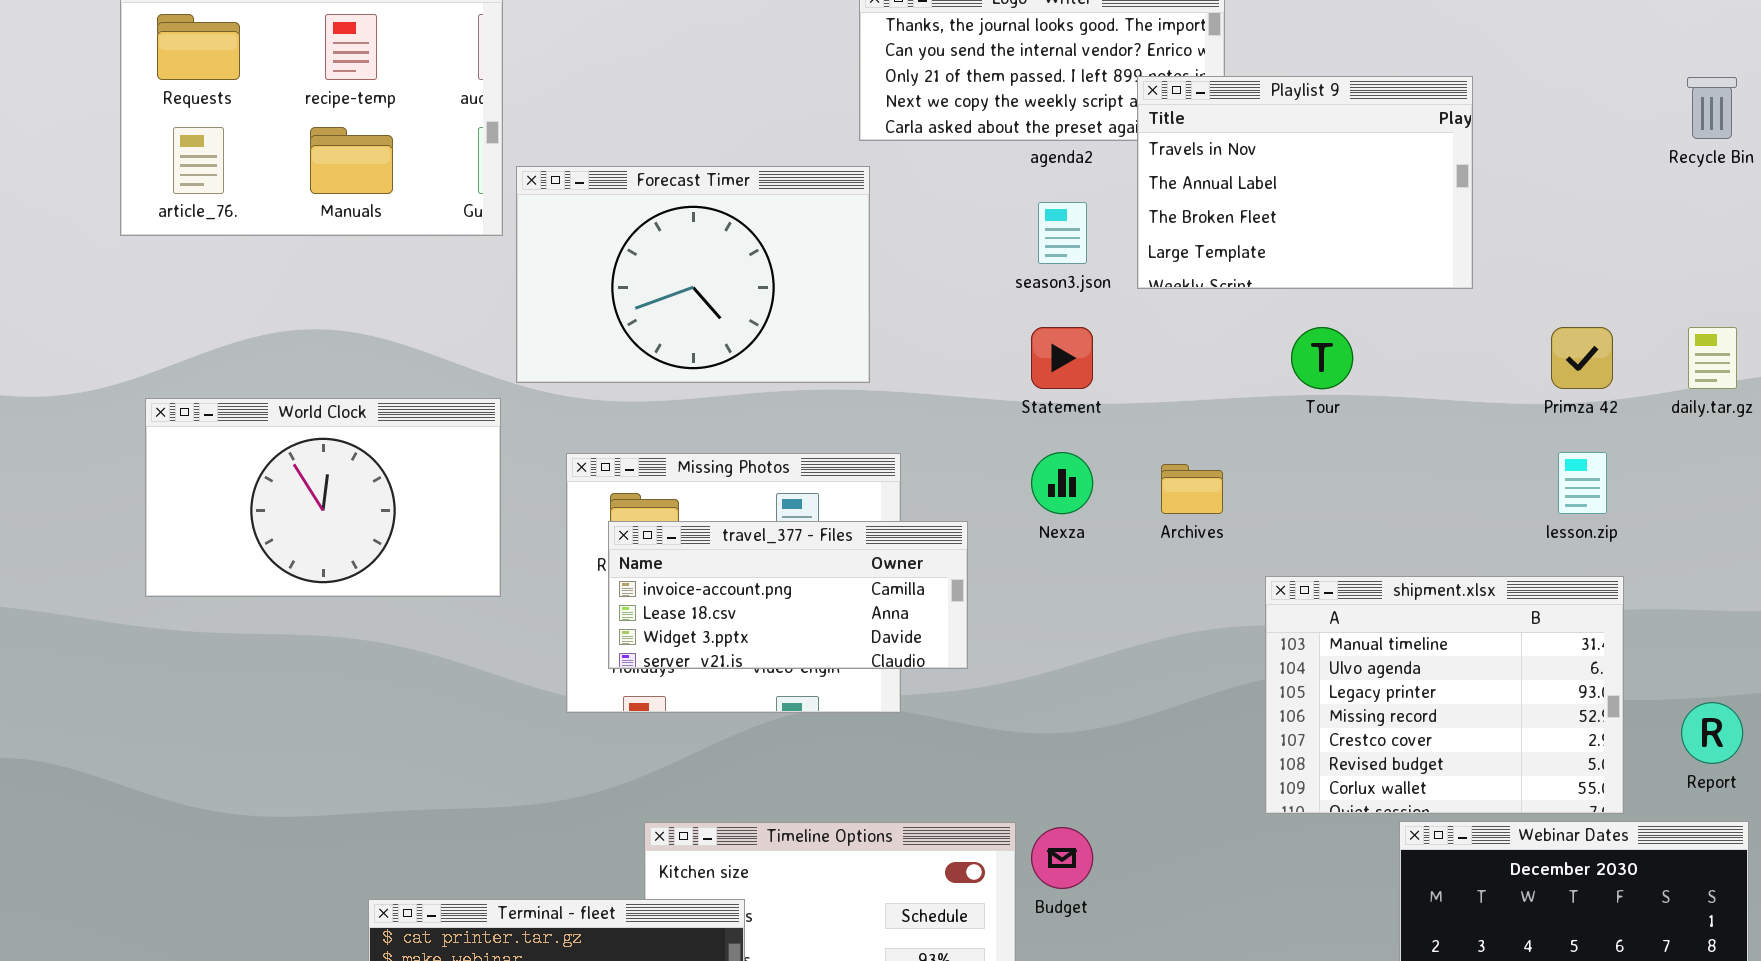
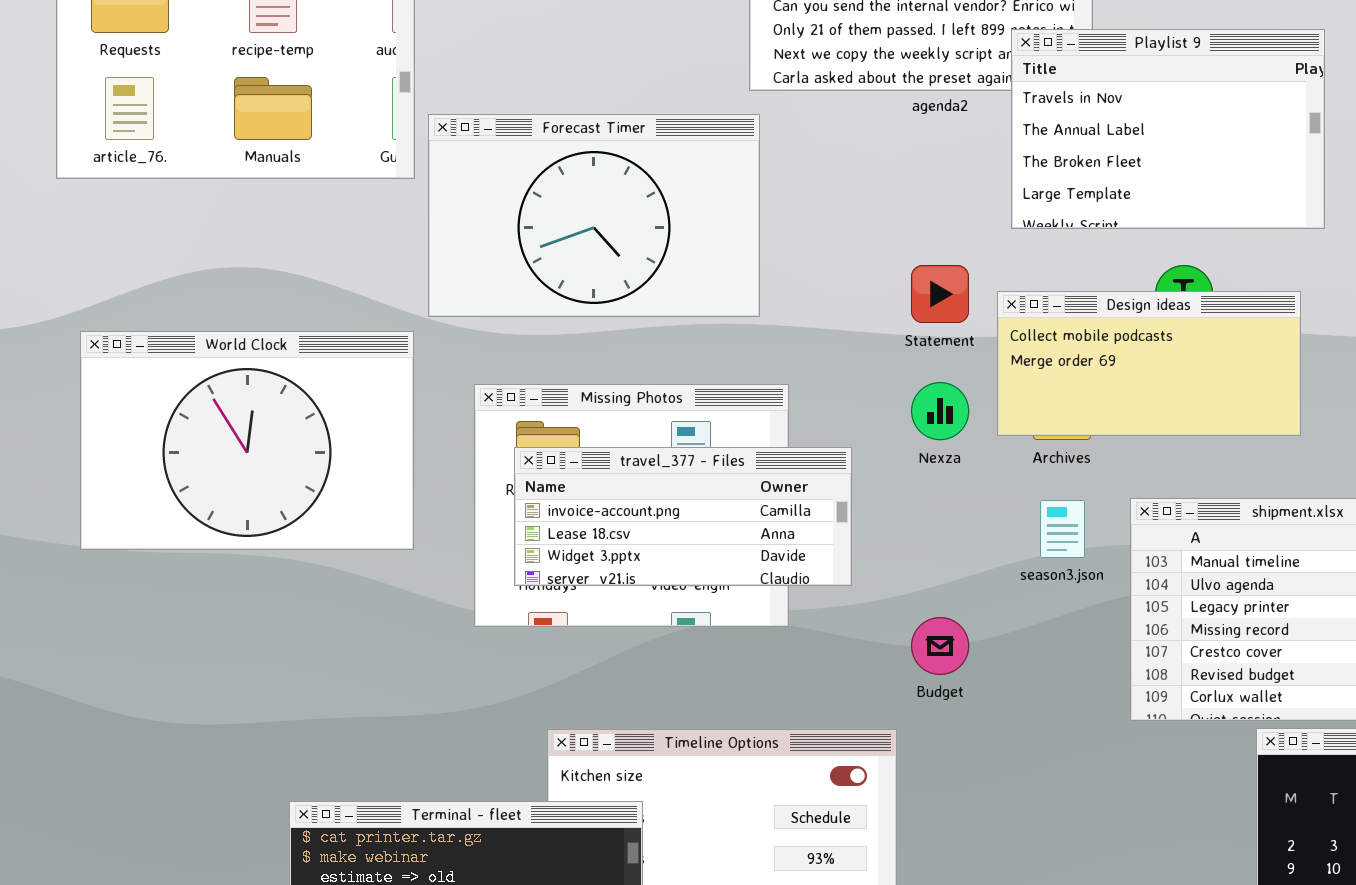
season3.json: [1038,202,1087,264] -> [1040,500,1085,558], moved
Design ideas: none -> [997,291,1301,436], opened
World Clock: [145,398,501,597] -> [80,331,414,550], resized
Budget: [1031,827,1093,889] -> [911,617,969,675], moved

